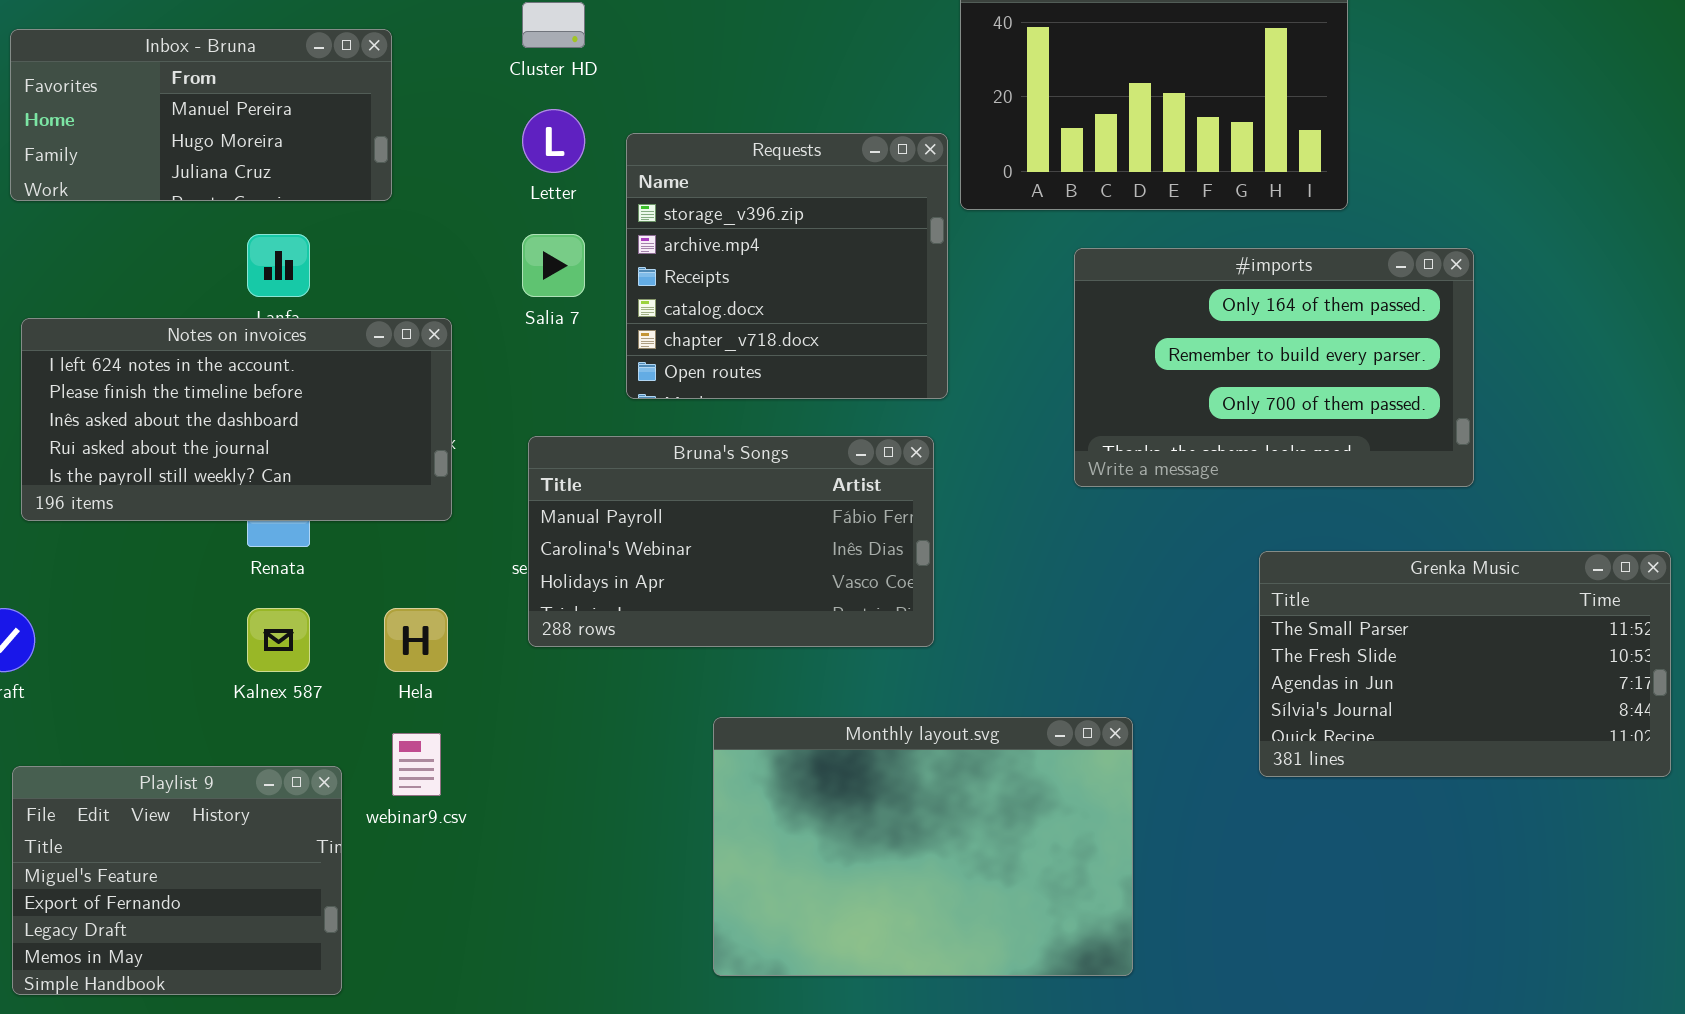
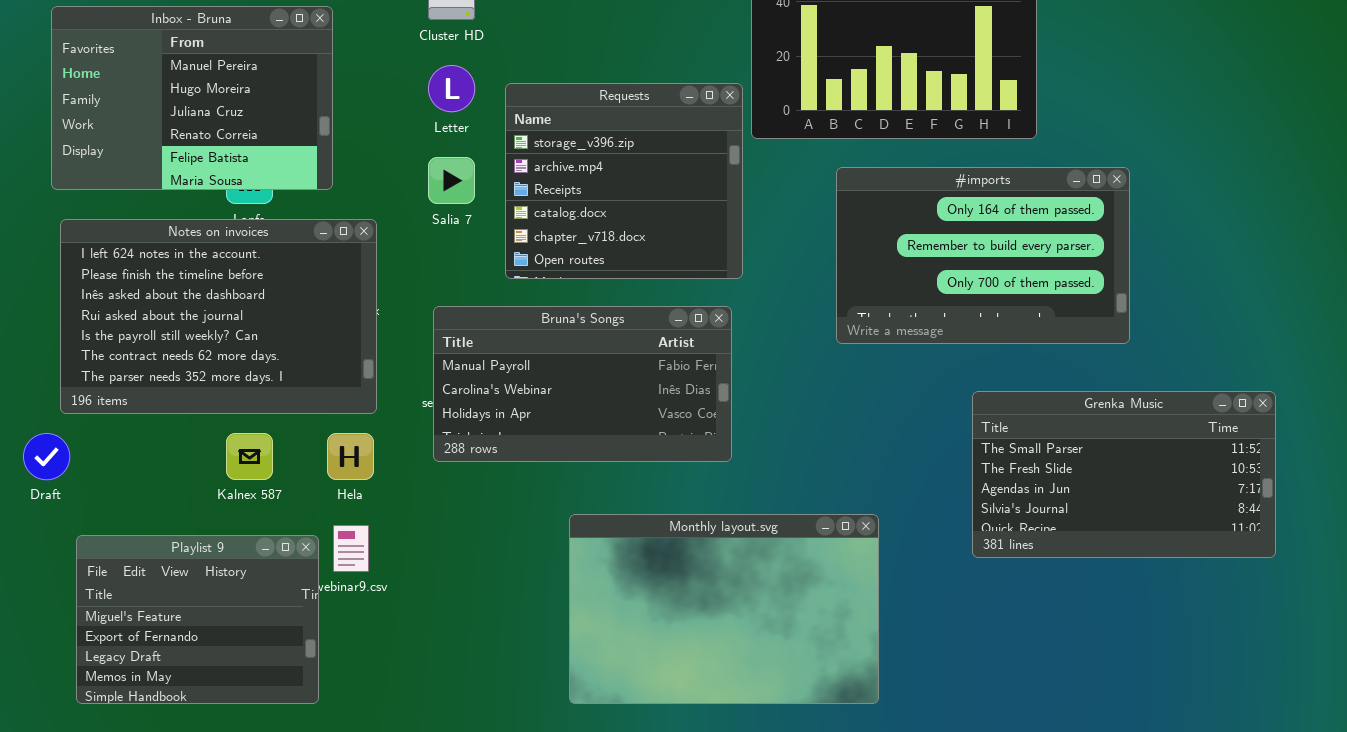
Inbox - Bruna: [10,29,392,201] -> [51,6,333,190], resized
Notes on invoices: [21,318,452,521] -> [60,219,377,414], resized
Playlist 9: [12,766,342,995] -> [76,535,319,704], moved

